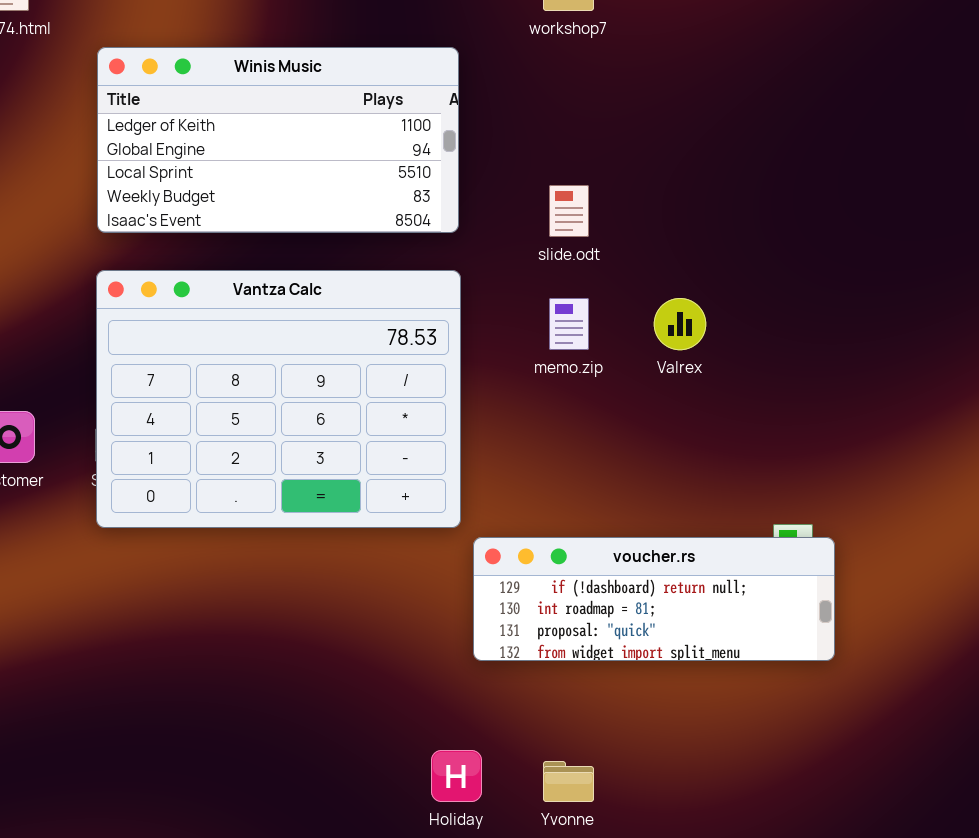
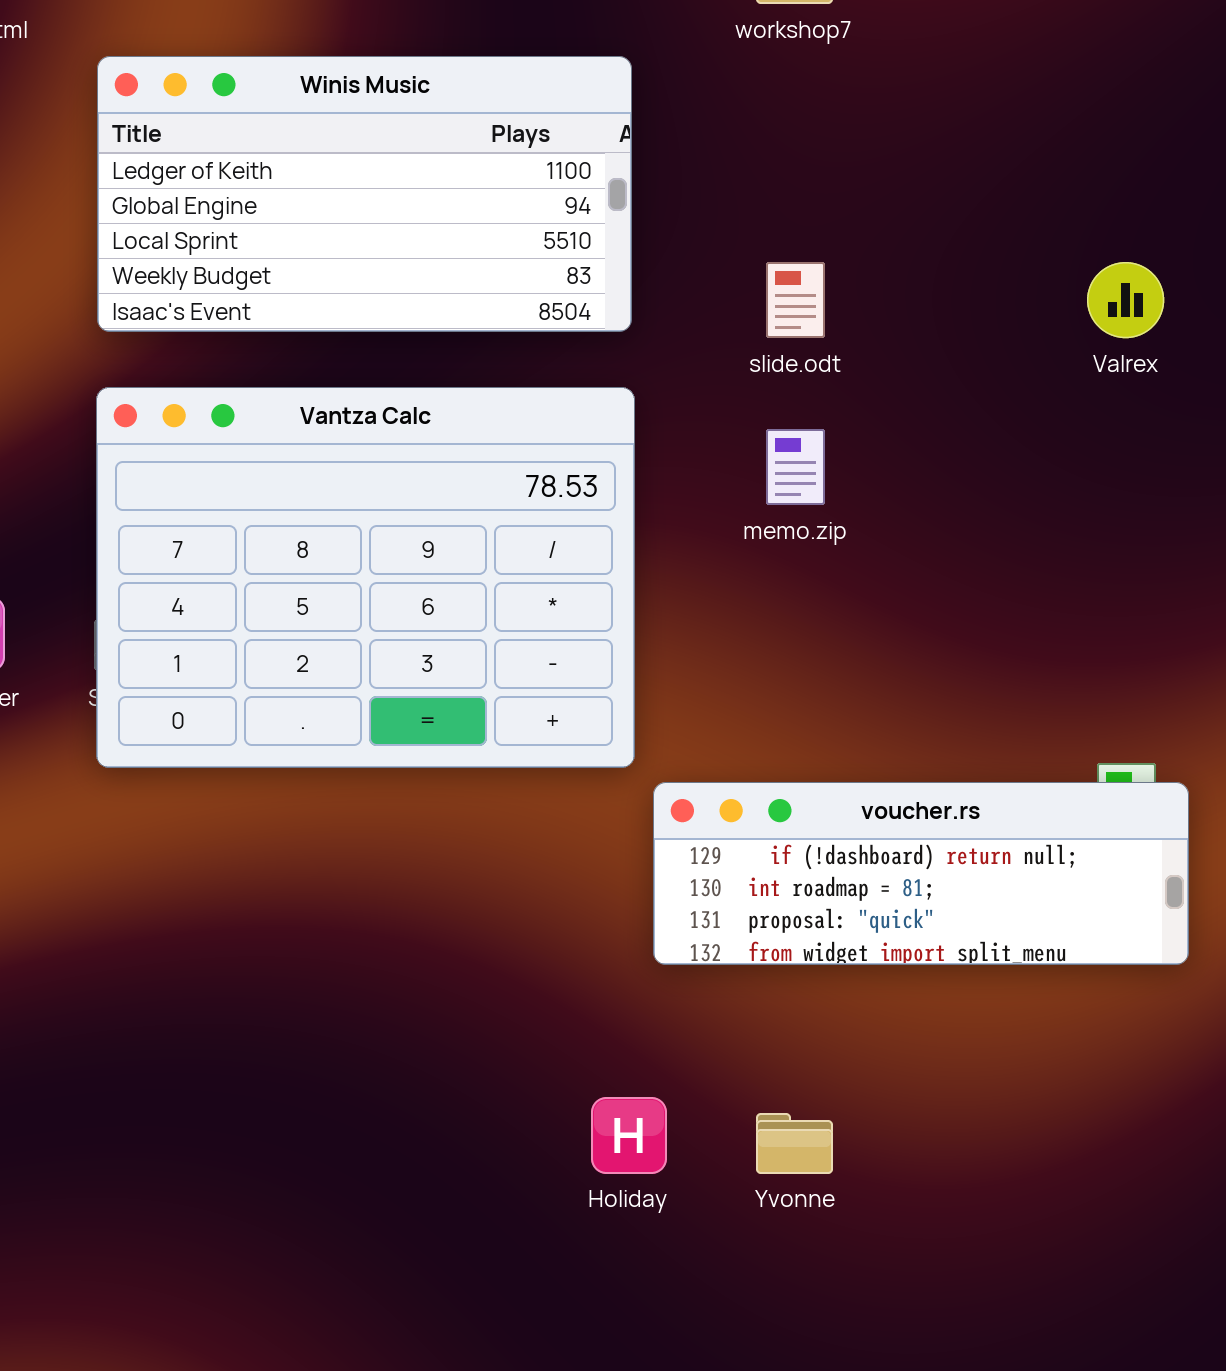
Valrex: [654,298,706,350] -> [1087,262,1164,338], moved

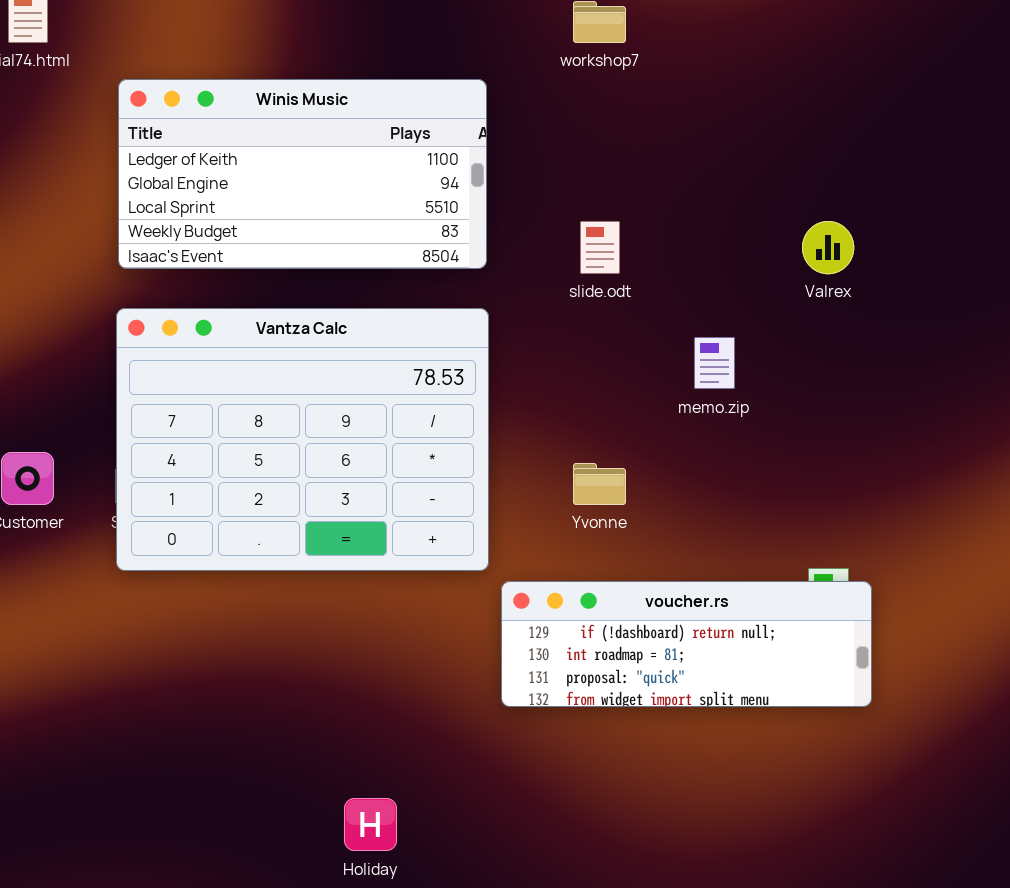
memo.zip: [766,429,825,505] -> [694,337,735,389], moved
Holiday: [591,1097,667,1174] -> [344,798,397,851], moved
Yvonne: [756,1113,833,1174] -> [573,463,626,505], moved

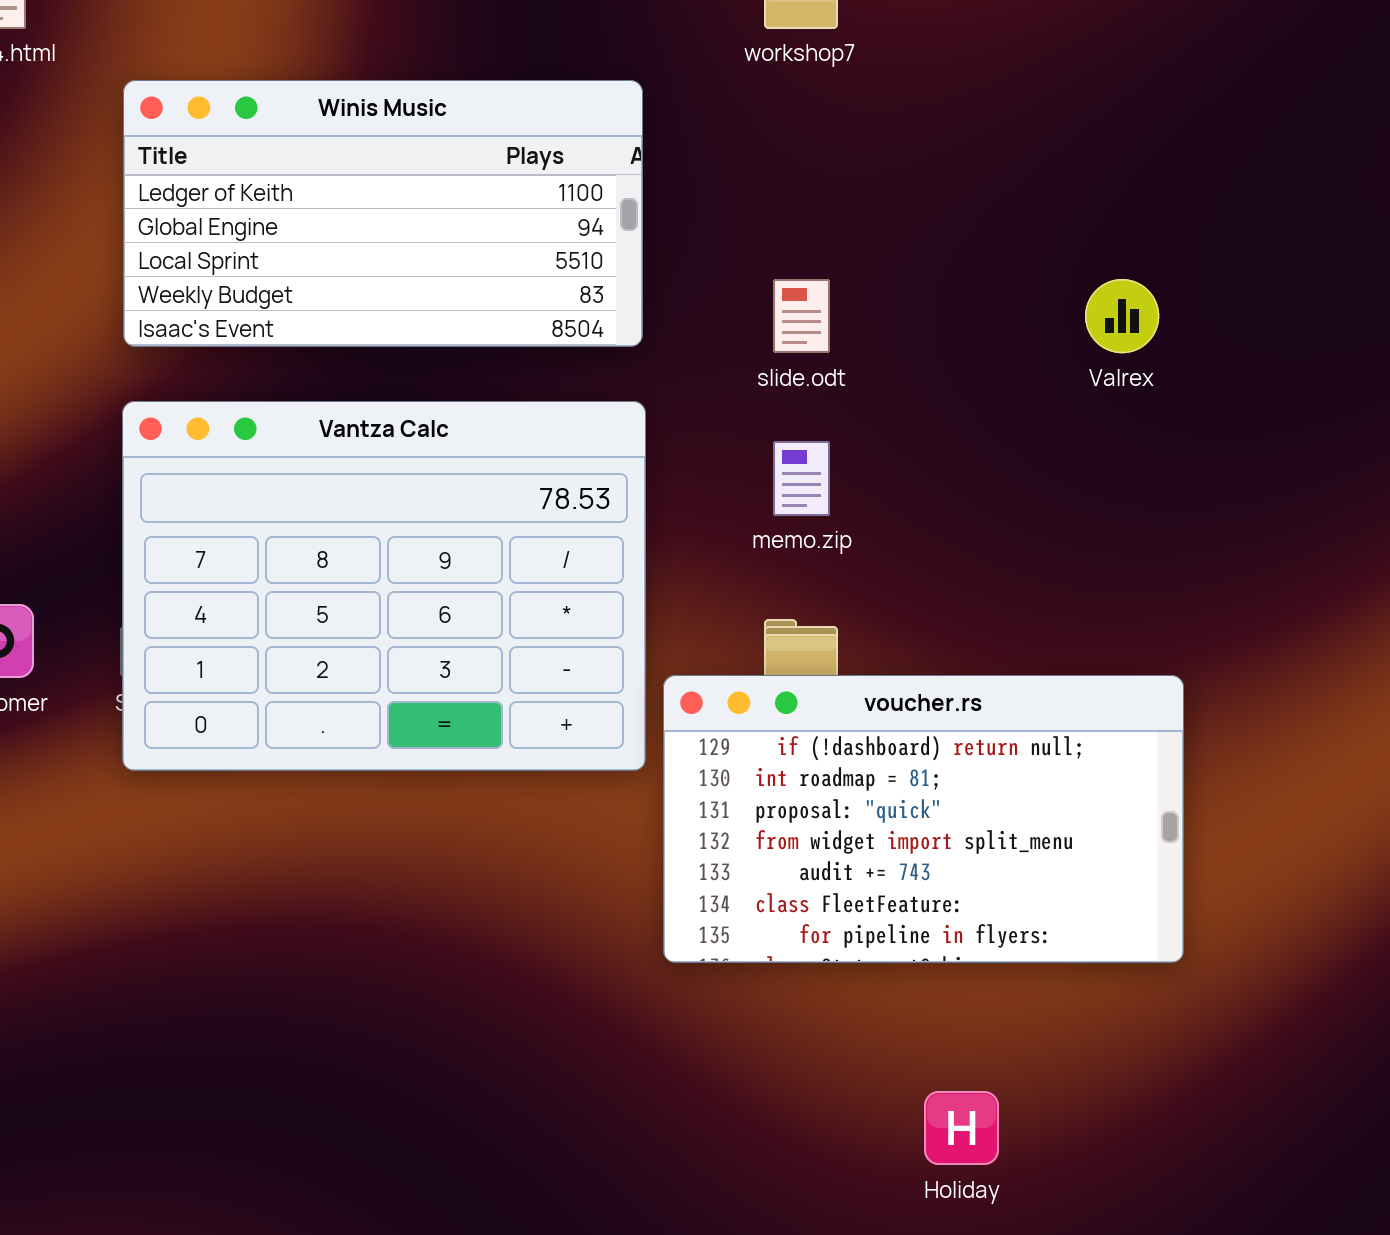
memo.zip: [694,337,735,389] -> [773,441,830,516], moved
voucher.rs: [501,581,872,707] -> [663,675,1184,963], resized
Holiday: [344,798,397,851] -> [924,1091,999,1165], moved

